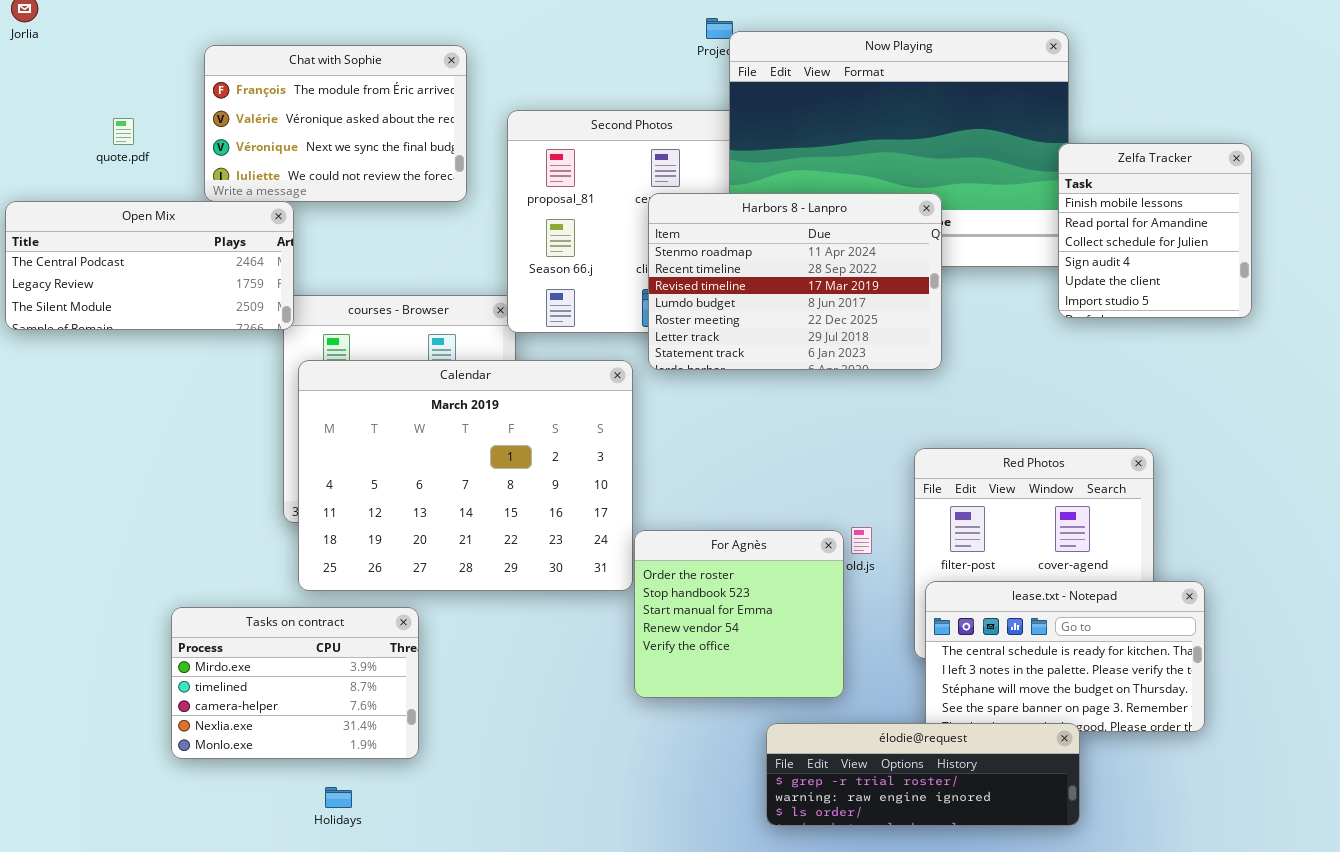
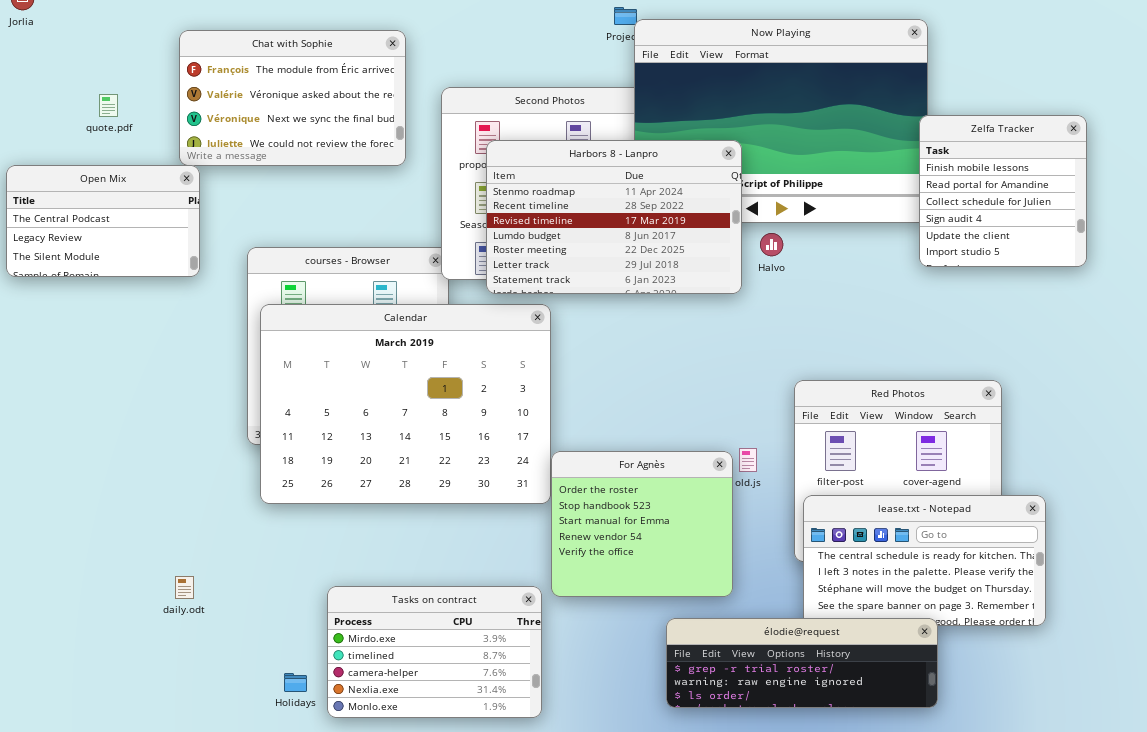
Harbors 8 - Lanpro: [648,193,942,370] -> [486,140,742,294], moved
Open Mix: [5,201,294,330] -> [6,165,200,277], resized
Tasks on contract: [171,607,419,759] -> [327,586,542,718], moved

